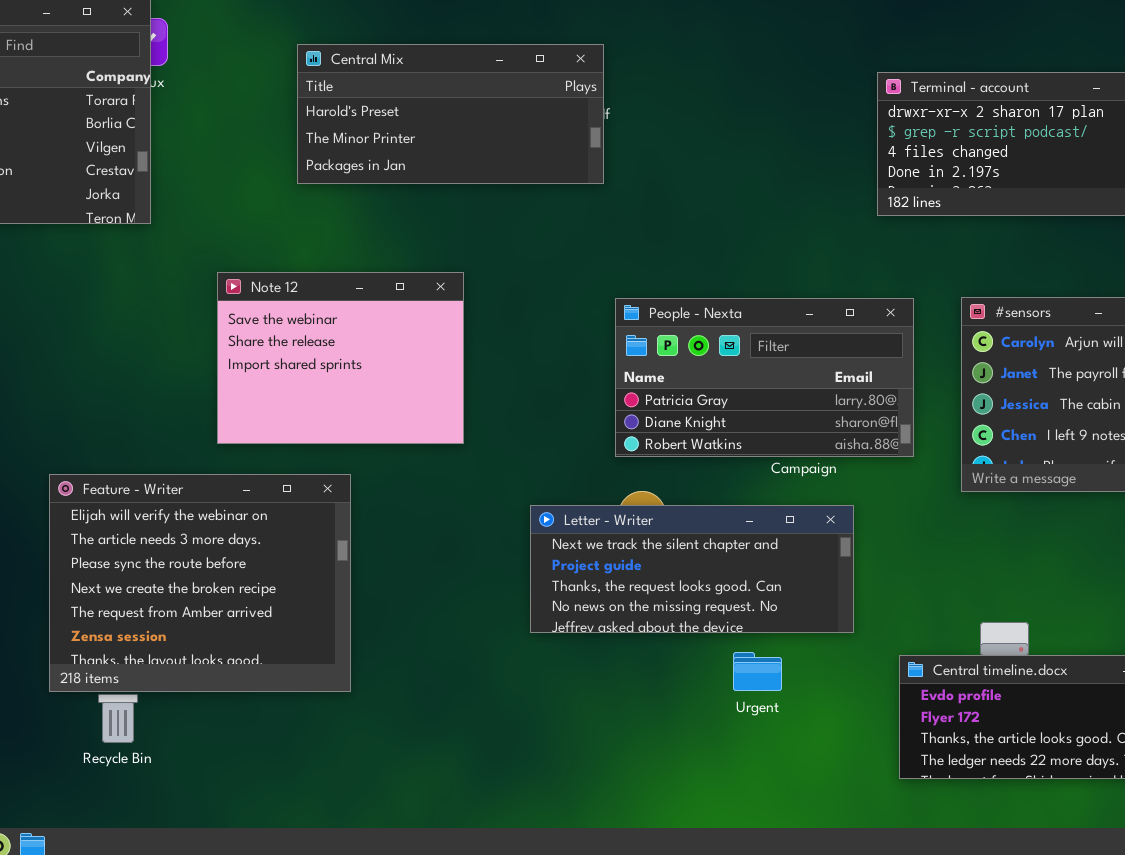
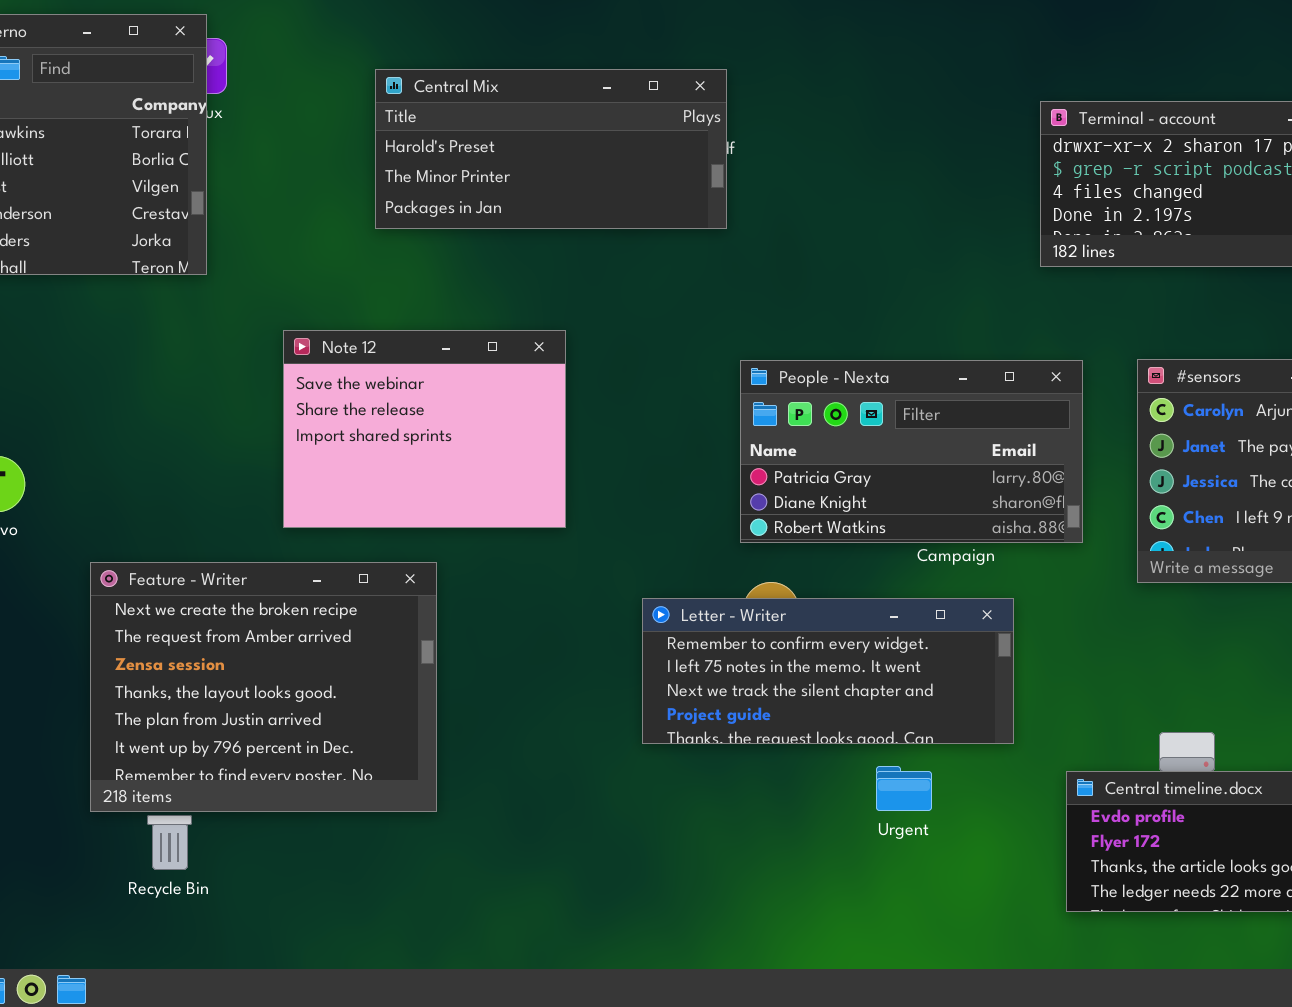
Feature - Writer: [49,474,351,692] -> [90,562,437,812], scrolled down 3 rows
Letter - Writer: [530,505,854,633] -> [642,598,1014,744], scrolled up 2 rows

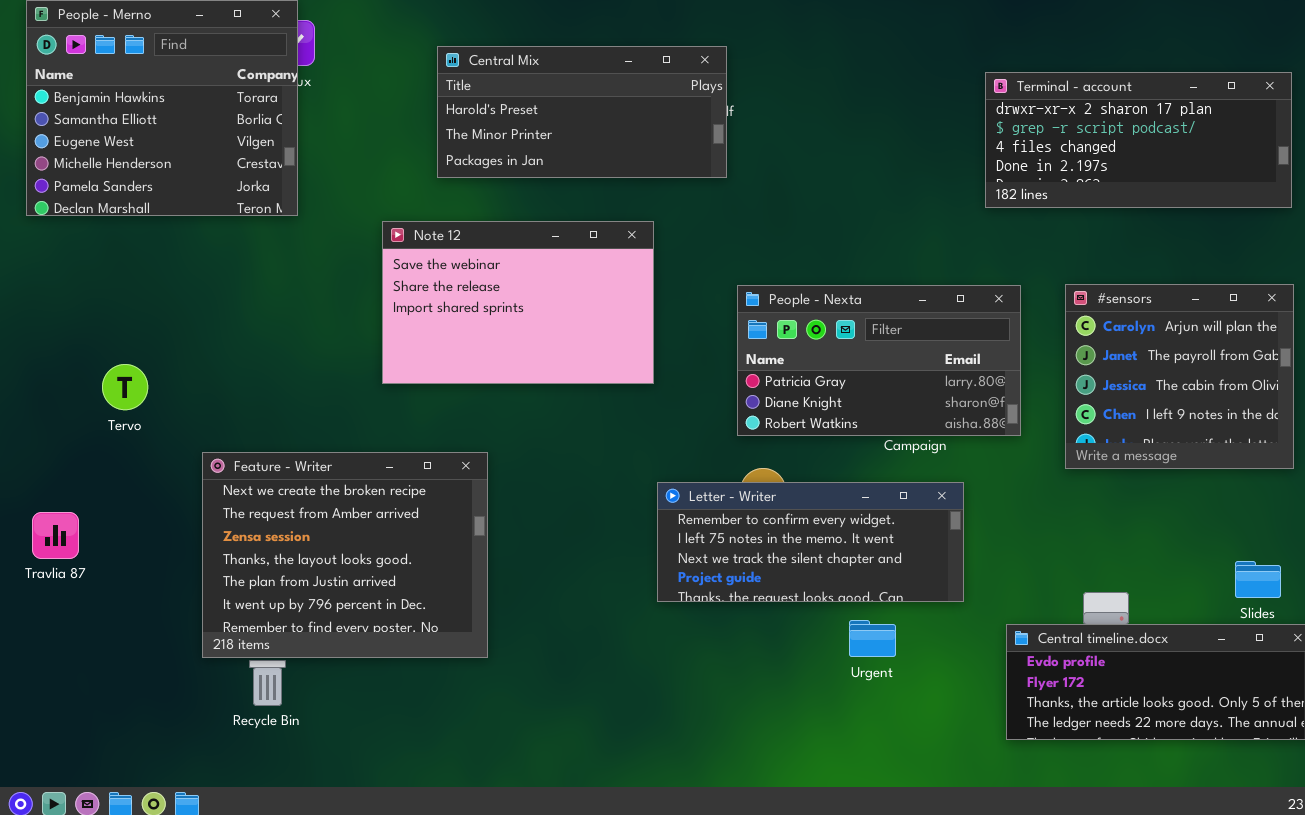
Note 12: [283,330,566,528] -> [382,221,654,384], moved, resized

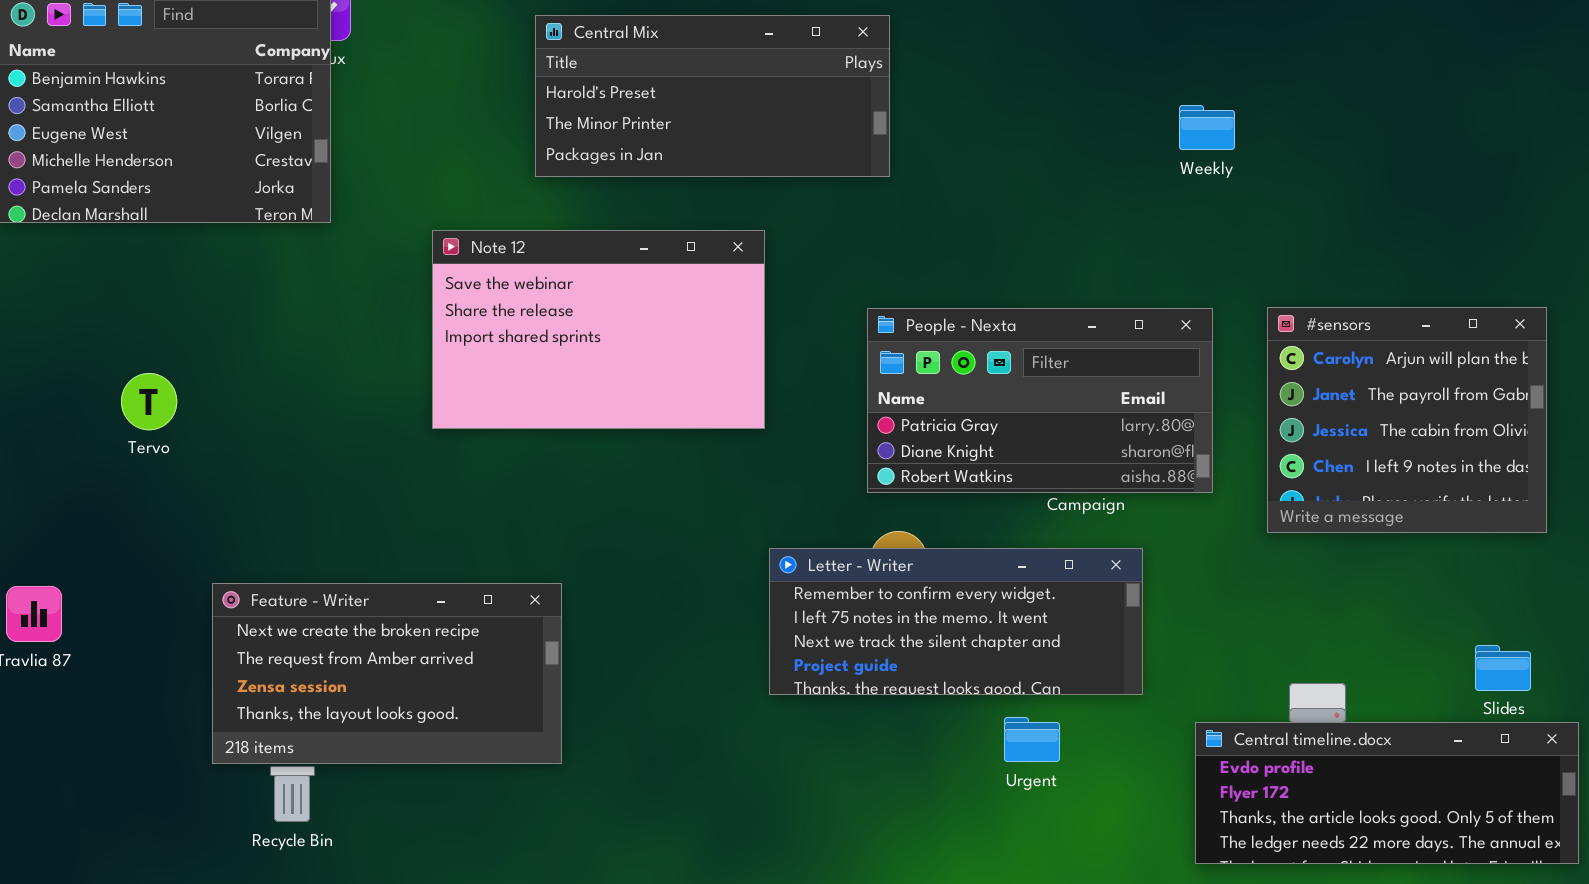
Central Mix: [437,46,727,178] -> [535,15,890,177], moved
Terminal - account: [985,72,1292,208] -> none, closed
Tervo: [102,364,148,410] -> [121,373,177,430], moved
Feature - Writer: [202,452,488,658] -> [212,583,562,764], resized

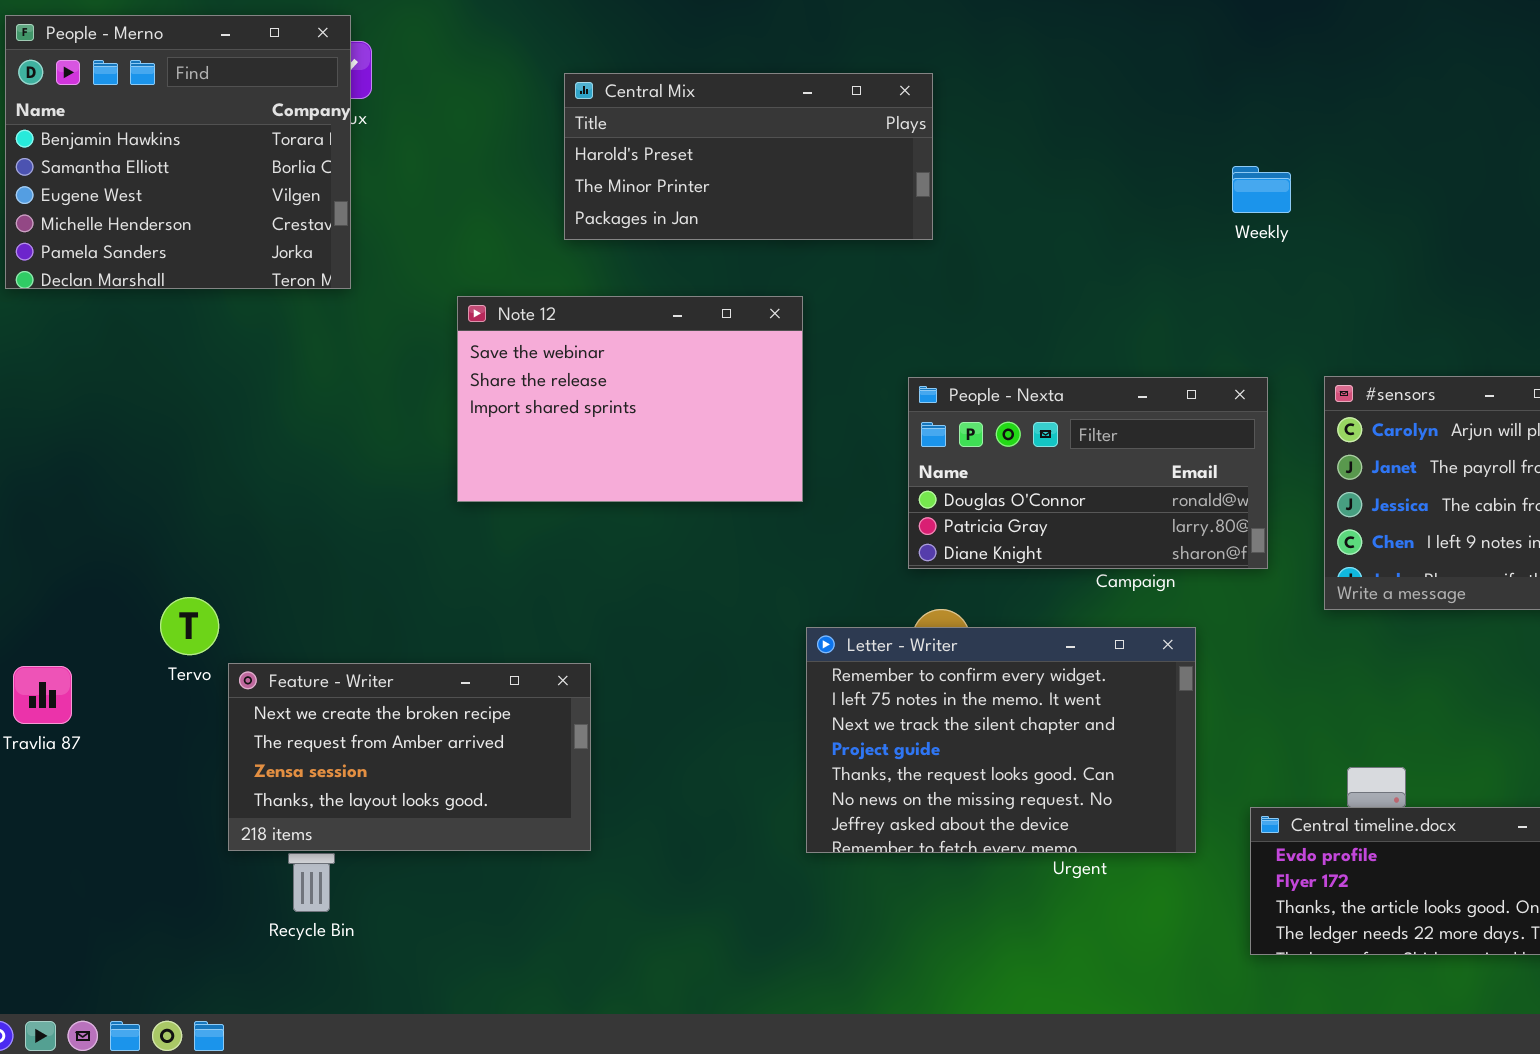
People - Nexta: [867,308,1213,493] -> [908,377,1268,569], scrolled up 1 row
Tervo: [121,373,177,430] -> [160,597,219,655], moved
Letter - Writer: [769,548,1143,695] -> [806,627,1196,853], resized

